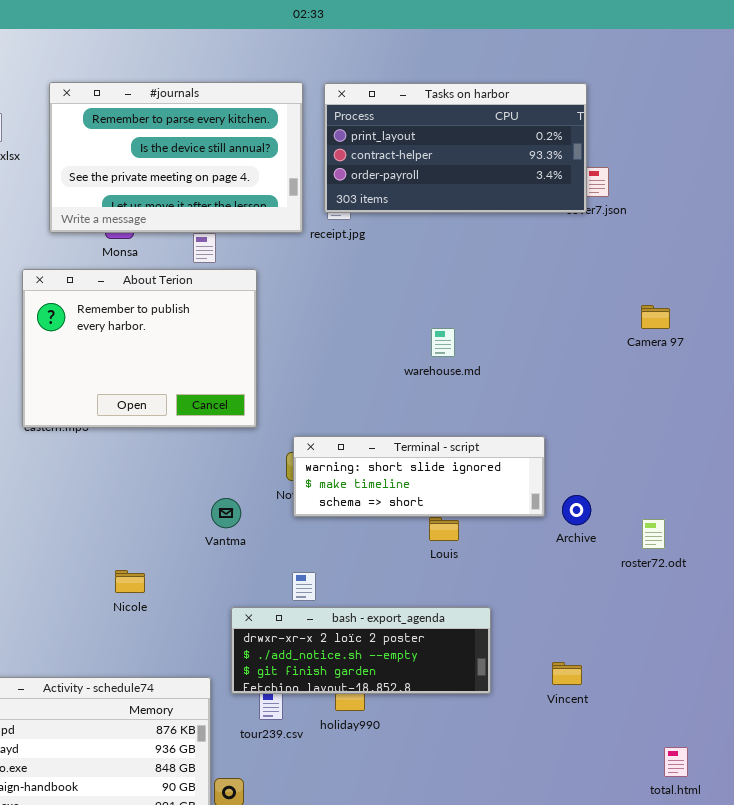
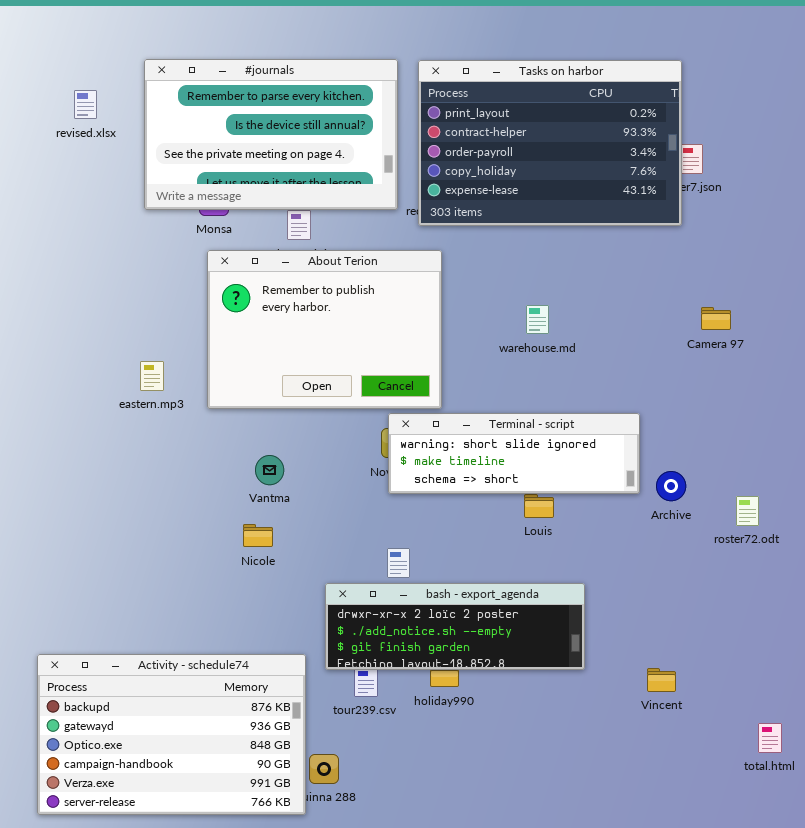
Tasks on harbor: [324,83,587,213] -> [418,60,682,226], resized
About Terion: [22,269,257,428] -> [207,250,442,409], moved
Camera 97: [641,305,670,329] -> [701,307,731,330], moved
Vantma: [211,498,241,528] -> [255,455,284,485], moved
Nicole: [115,570,145,593] -> [243,524,273,547], moved
Vincent: [552,662,582,685] -> [647,668,676,692], moved

